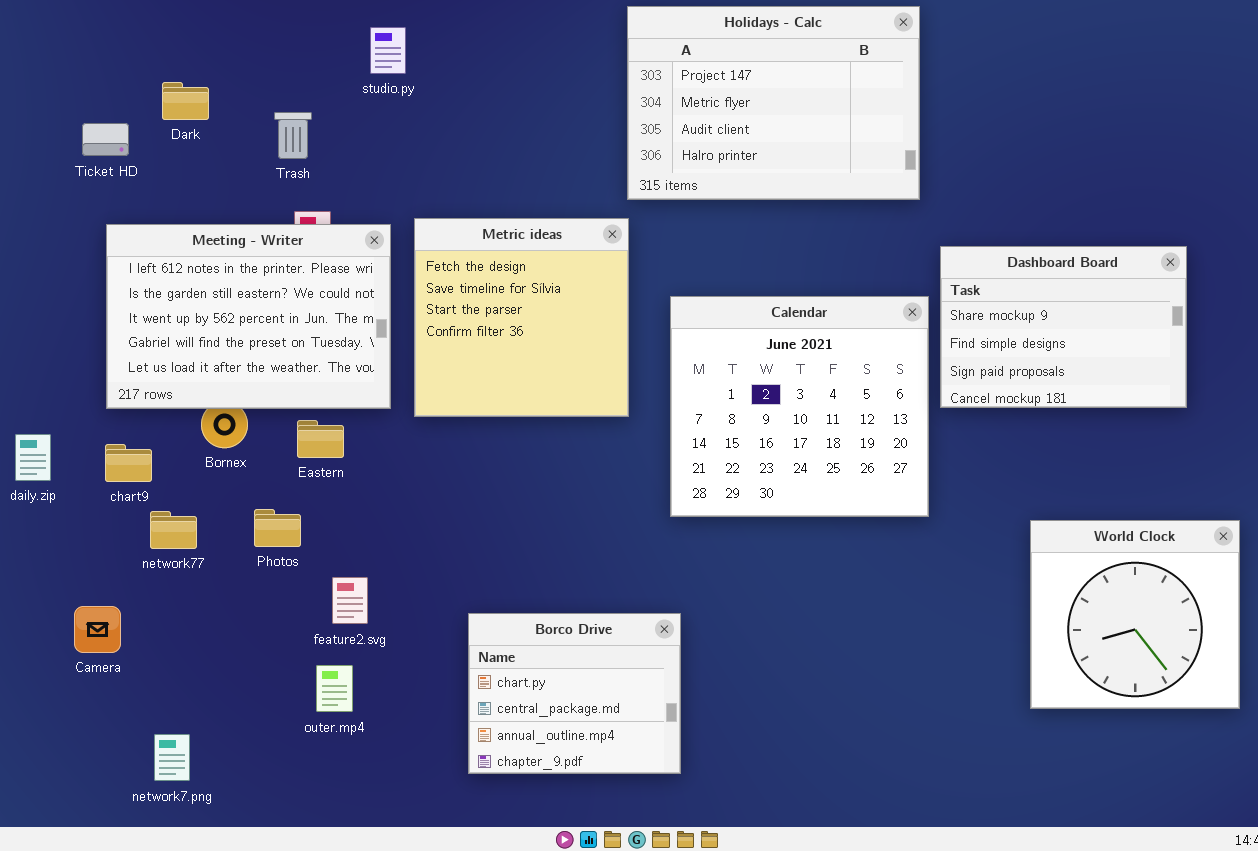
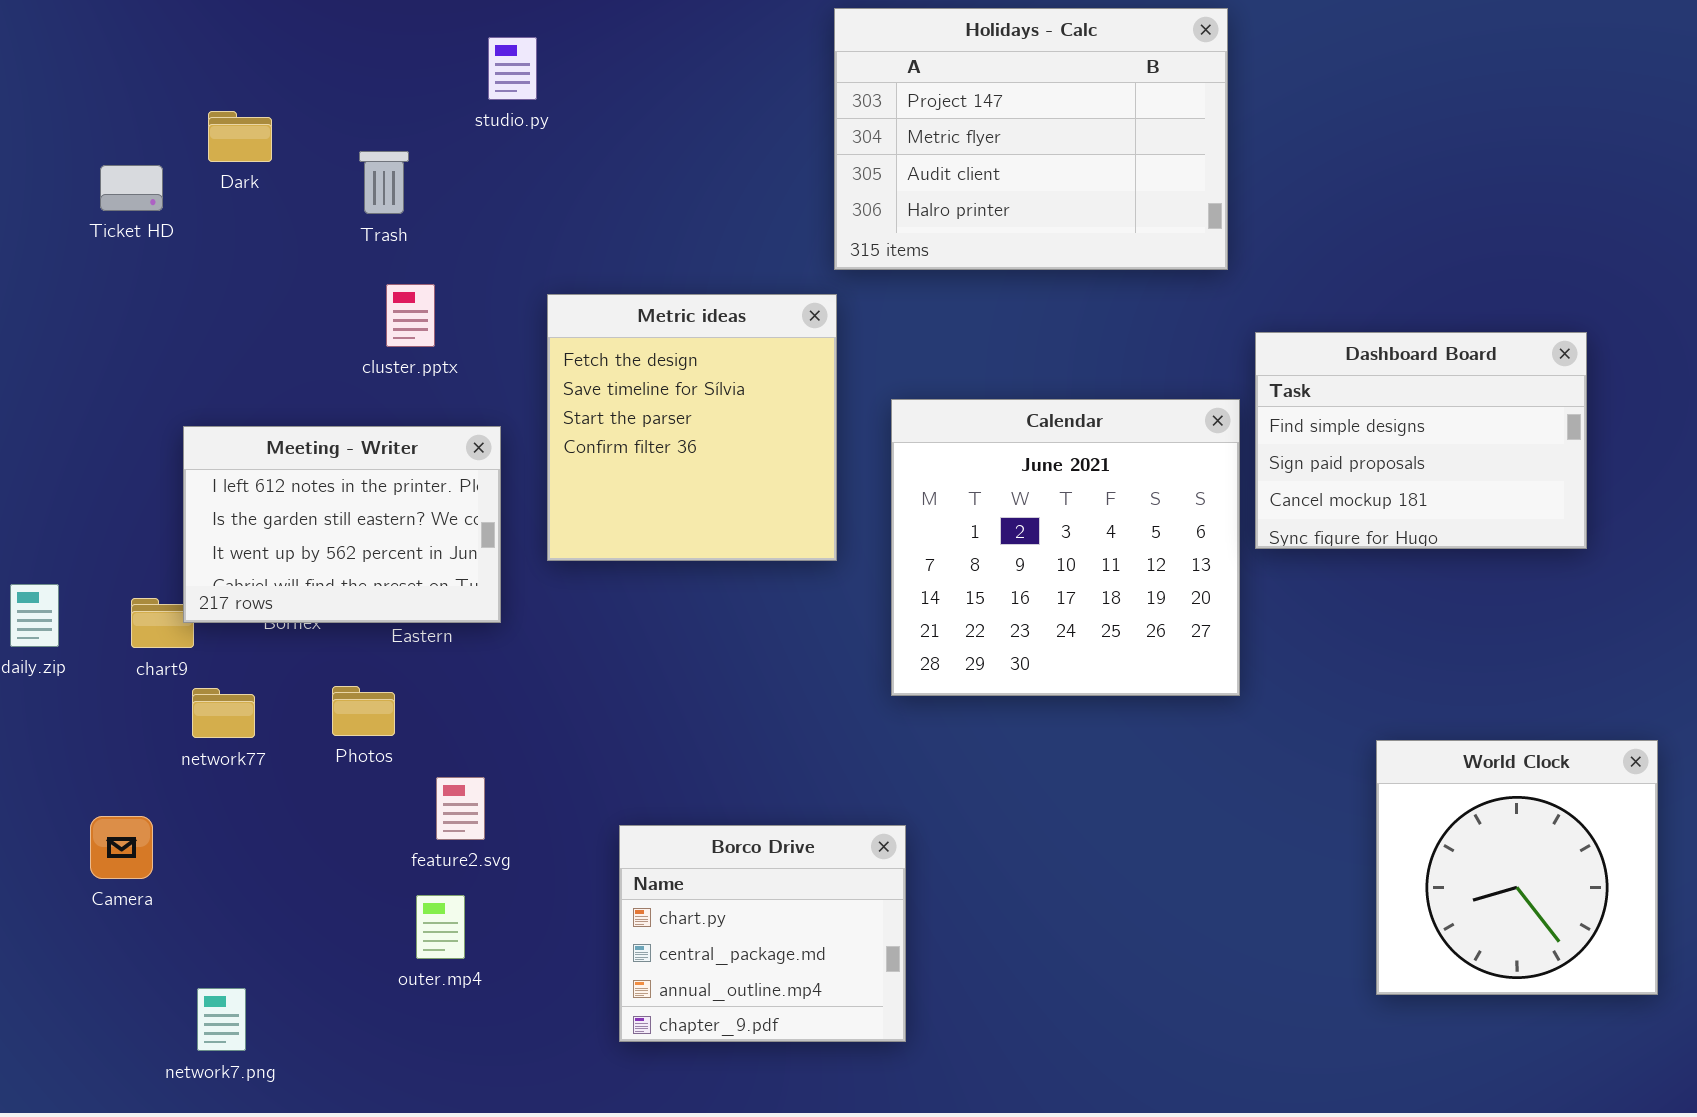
Meeting - Writer: [106,224,391,409] -> [183,426,501,623], moved, resized
Dashboard Board: [940,246,1187,408] -> [1255,332,1587,549], scrolled down 1 row
World Clock: [1030,520,1240,709] -> [1376,740,1658,995], moved

